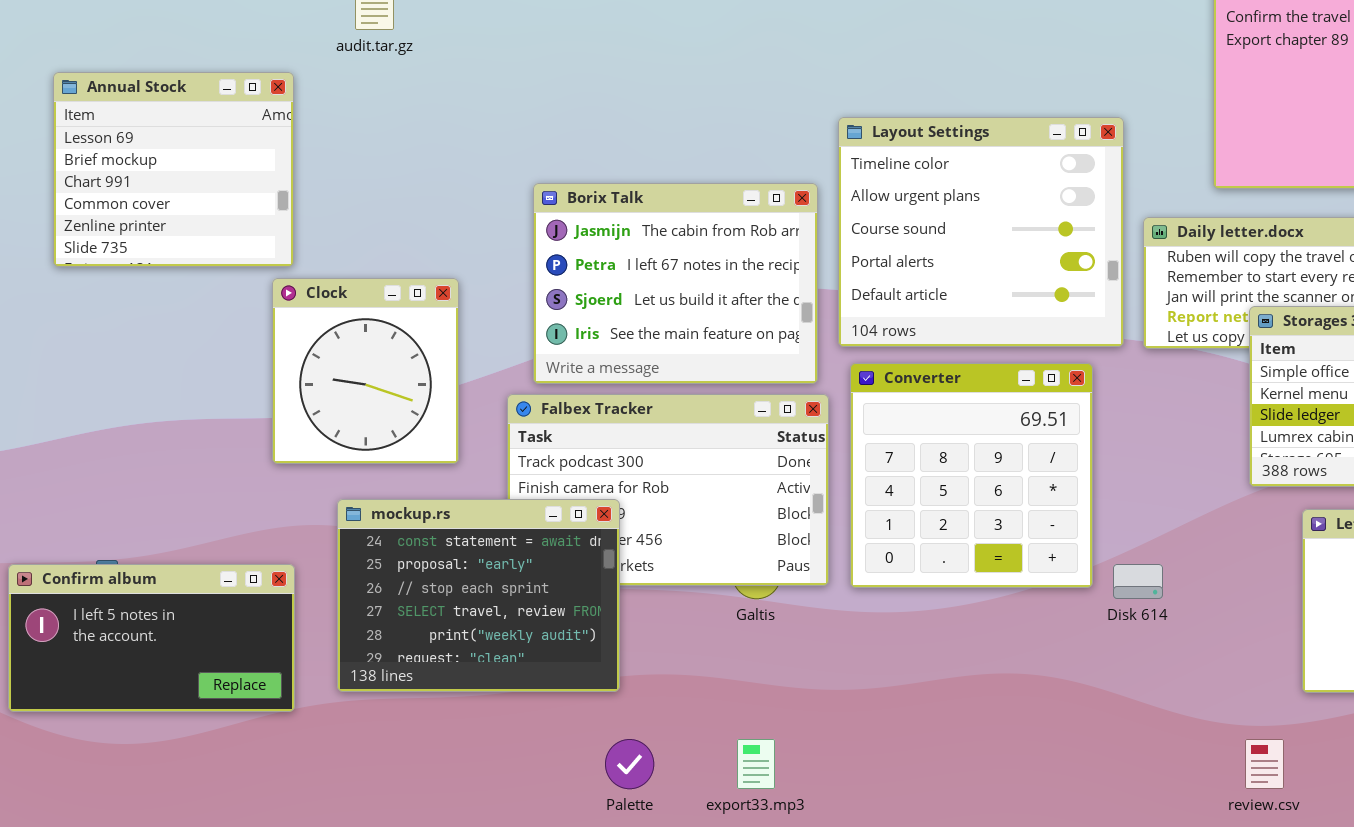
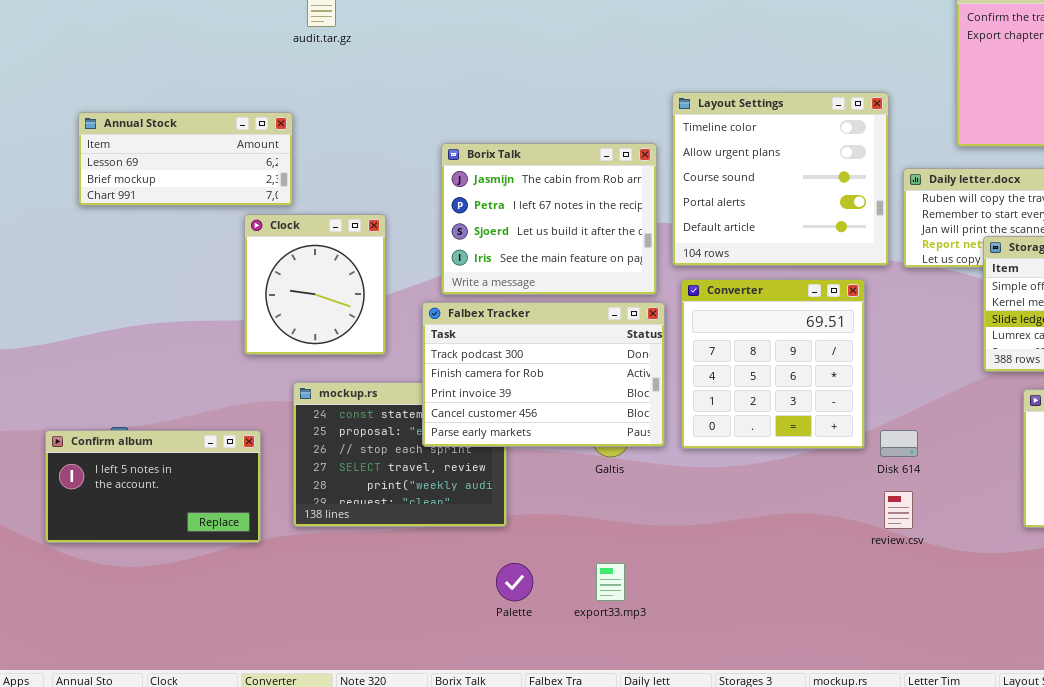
Annual Stock: [53,72,294,267] -> [78,112,293,206], resized
Falbex Tracker: [507,394,829,586] -> [422,302,665,447], raised
review.csv: [1245,739,1284,789] -> [884,491,913,529], moved

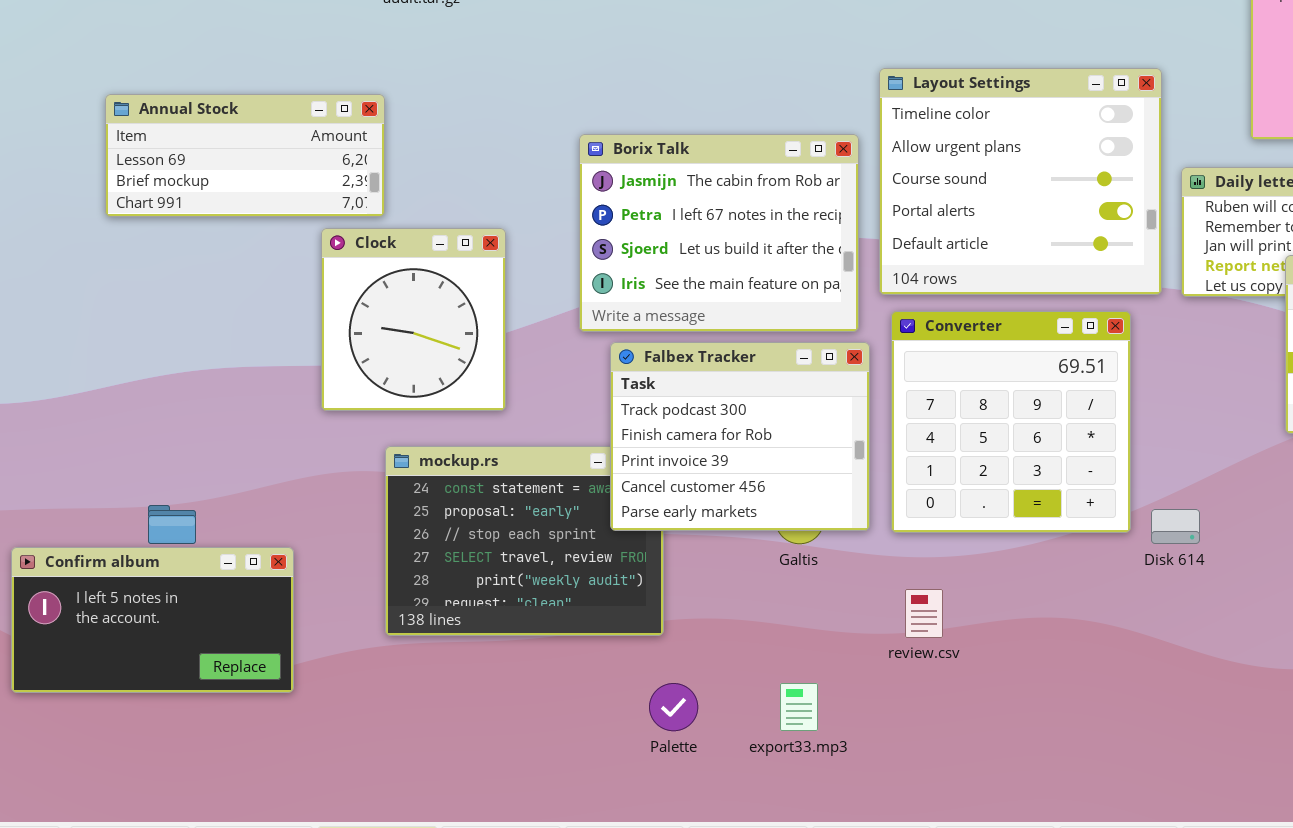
Falbex Tracker: [422,302,665,447] -> [610,342,870,531], resized
Confirm album: [45,430,261,543] -> [11,547,294,693], moved
review.csv: [884,491,913,529] -> [905,589,943,638], moved

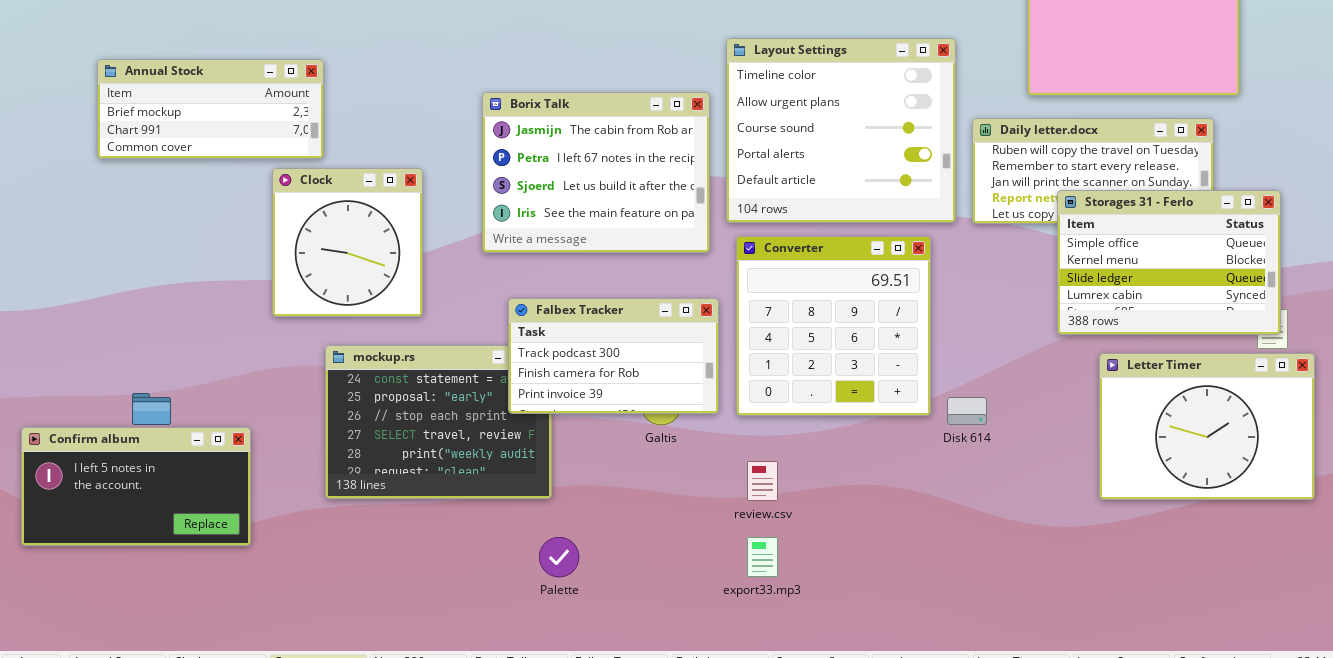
Annual Stock: [105,94,385,217] -> [97,59,324,159], scrolled down 1 row
Falbex Tracker: [610,342,870,531] -> [508,298,719,414], resized
export33.mp3: [780,683,818,731] -> [747,537,778,577], moved

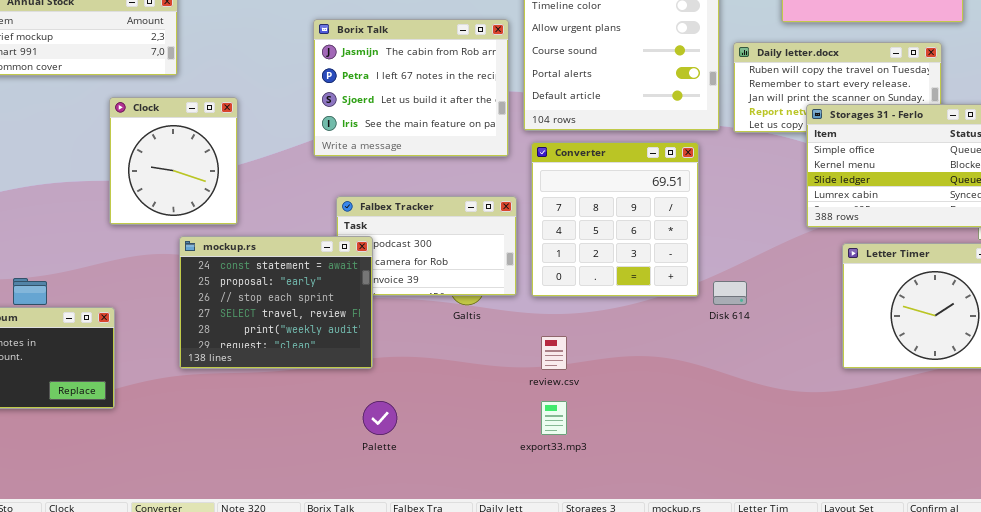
Clock: [272,168,423,317] -> [109,97,238,225], moved
mockup.rs: [325,345,552,499] -> [179,236,373,369], raised

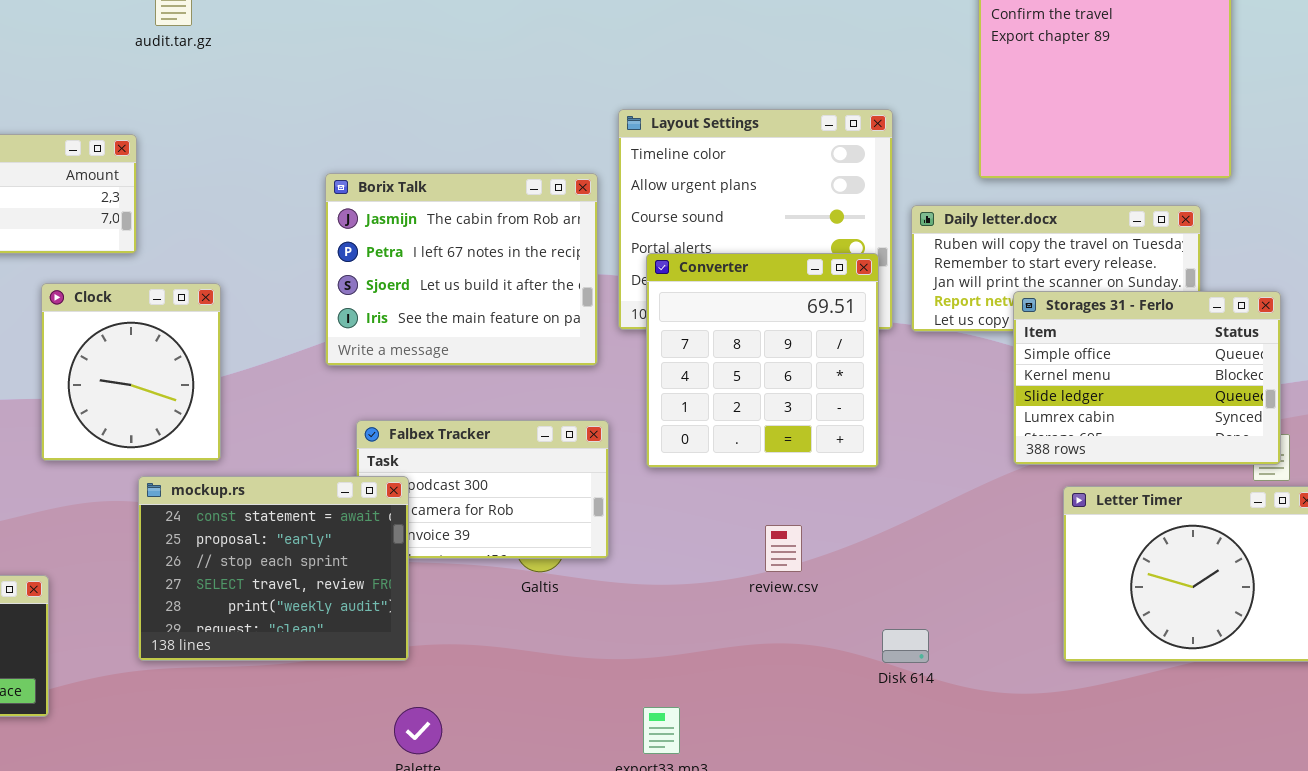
Converter: [531,142,699,297] -> [646,253,879,468], moved
Disk 614: [713,281,747,305] -> [882,629,929,663], moved
review.csv: [541,336,567,370] -> [765,525,802,572], moved

